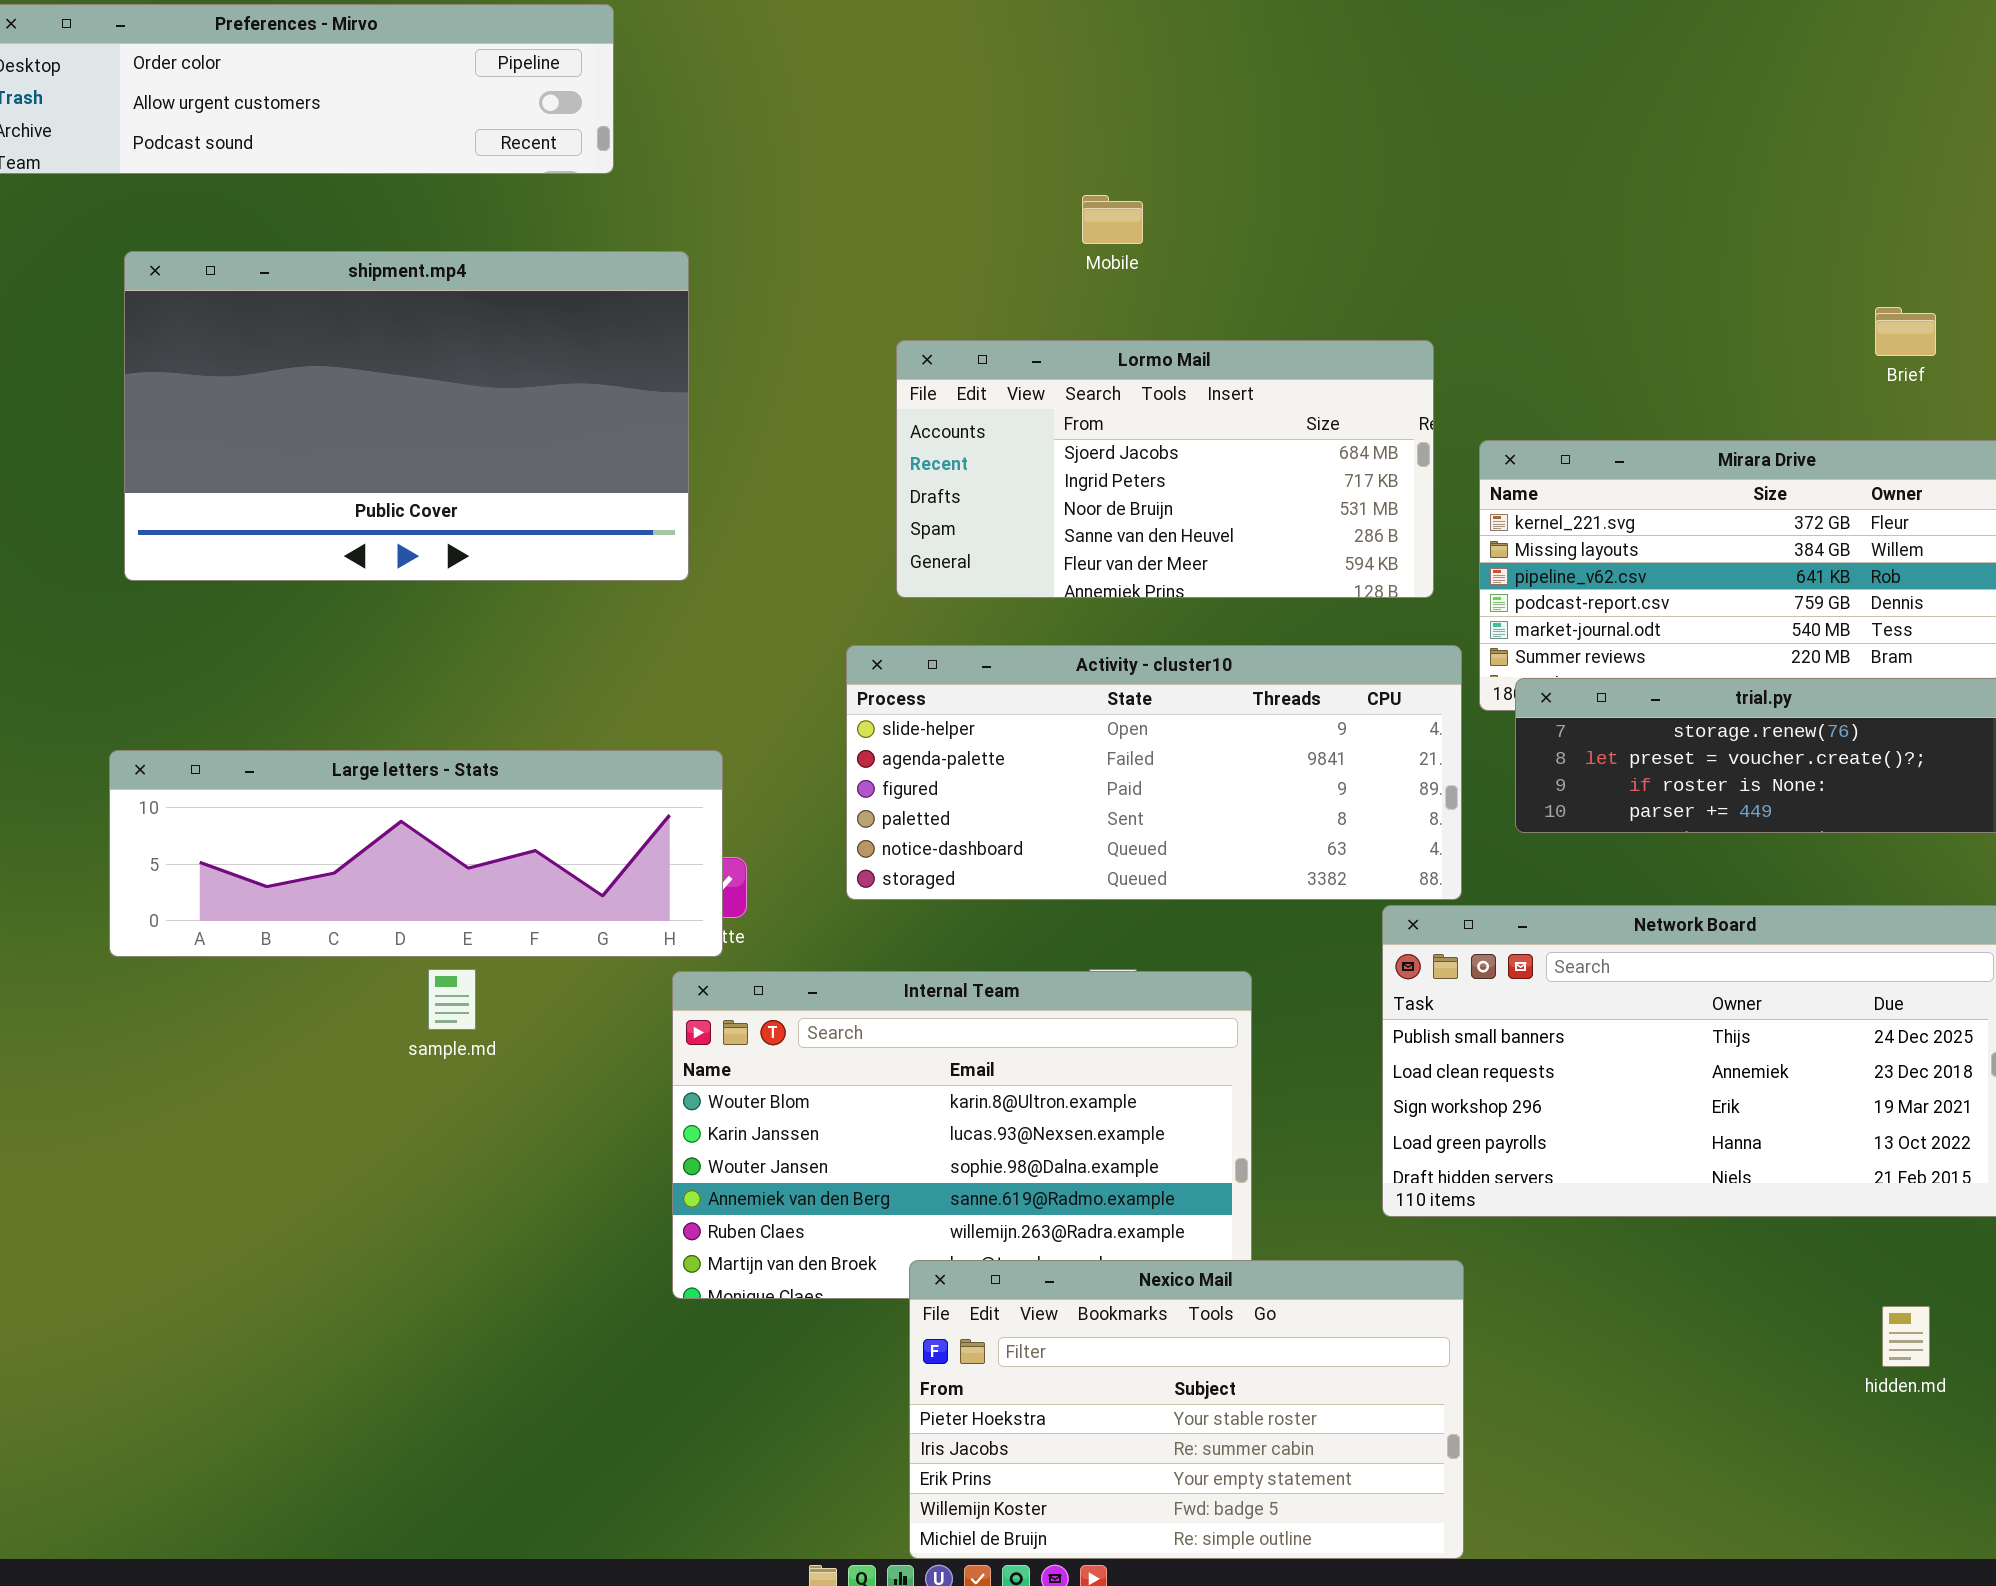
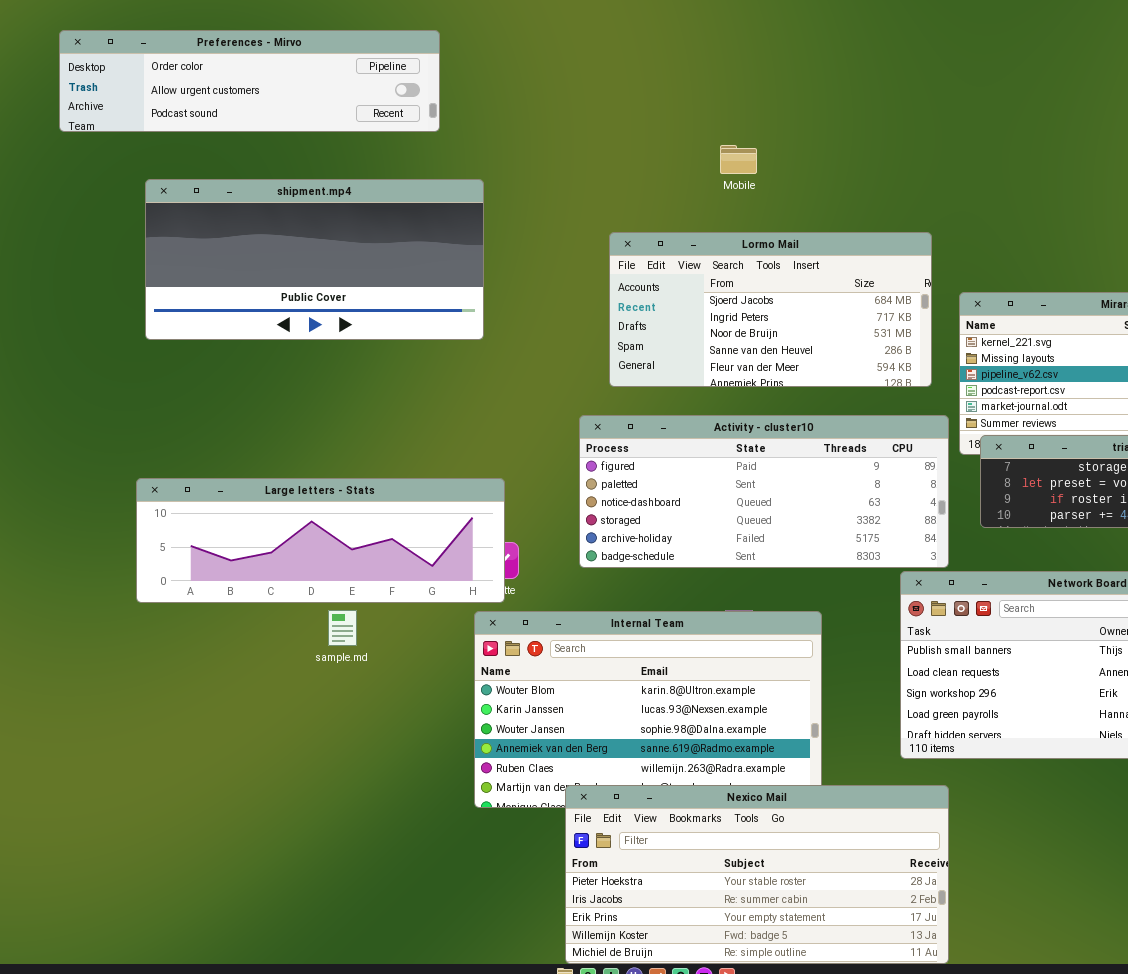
shipment.mp4: [124,251,689,581] -> [145,179,484,340], resized
Activity - cluster10: [846,645,1462,900] -> [579,415,949,568], scrolled down 2 rows
Nexico Mail: [909,1260,1464,1559] -> [565,785,949,964], resized

